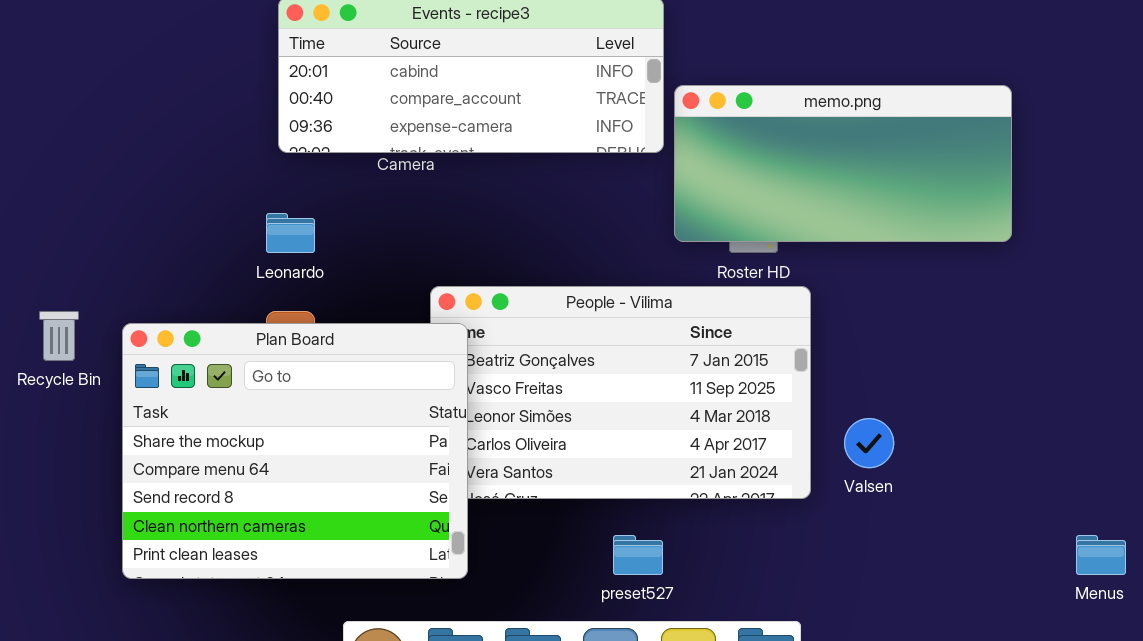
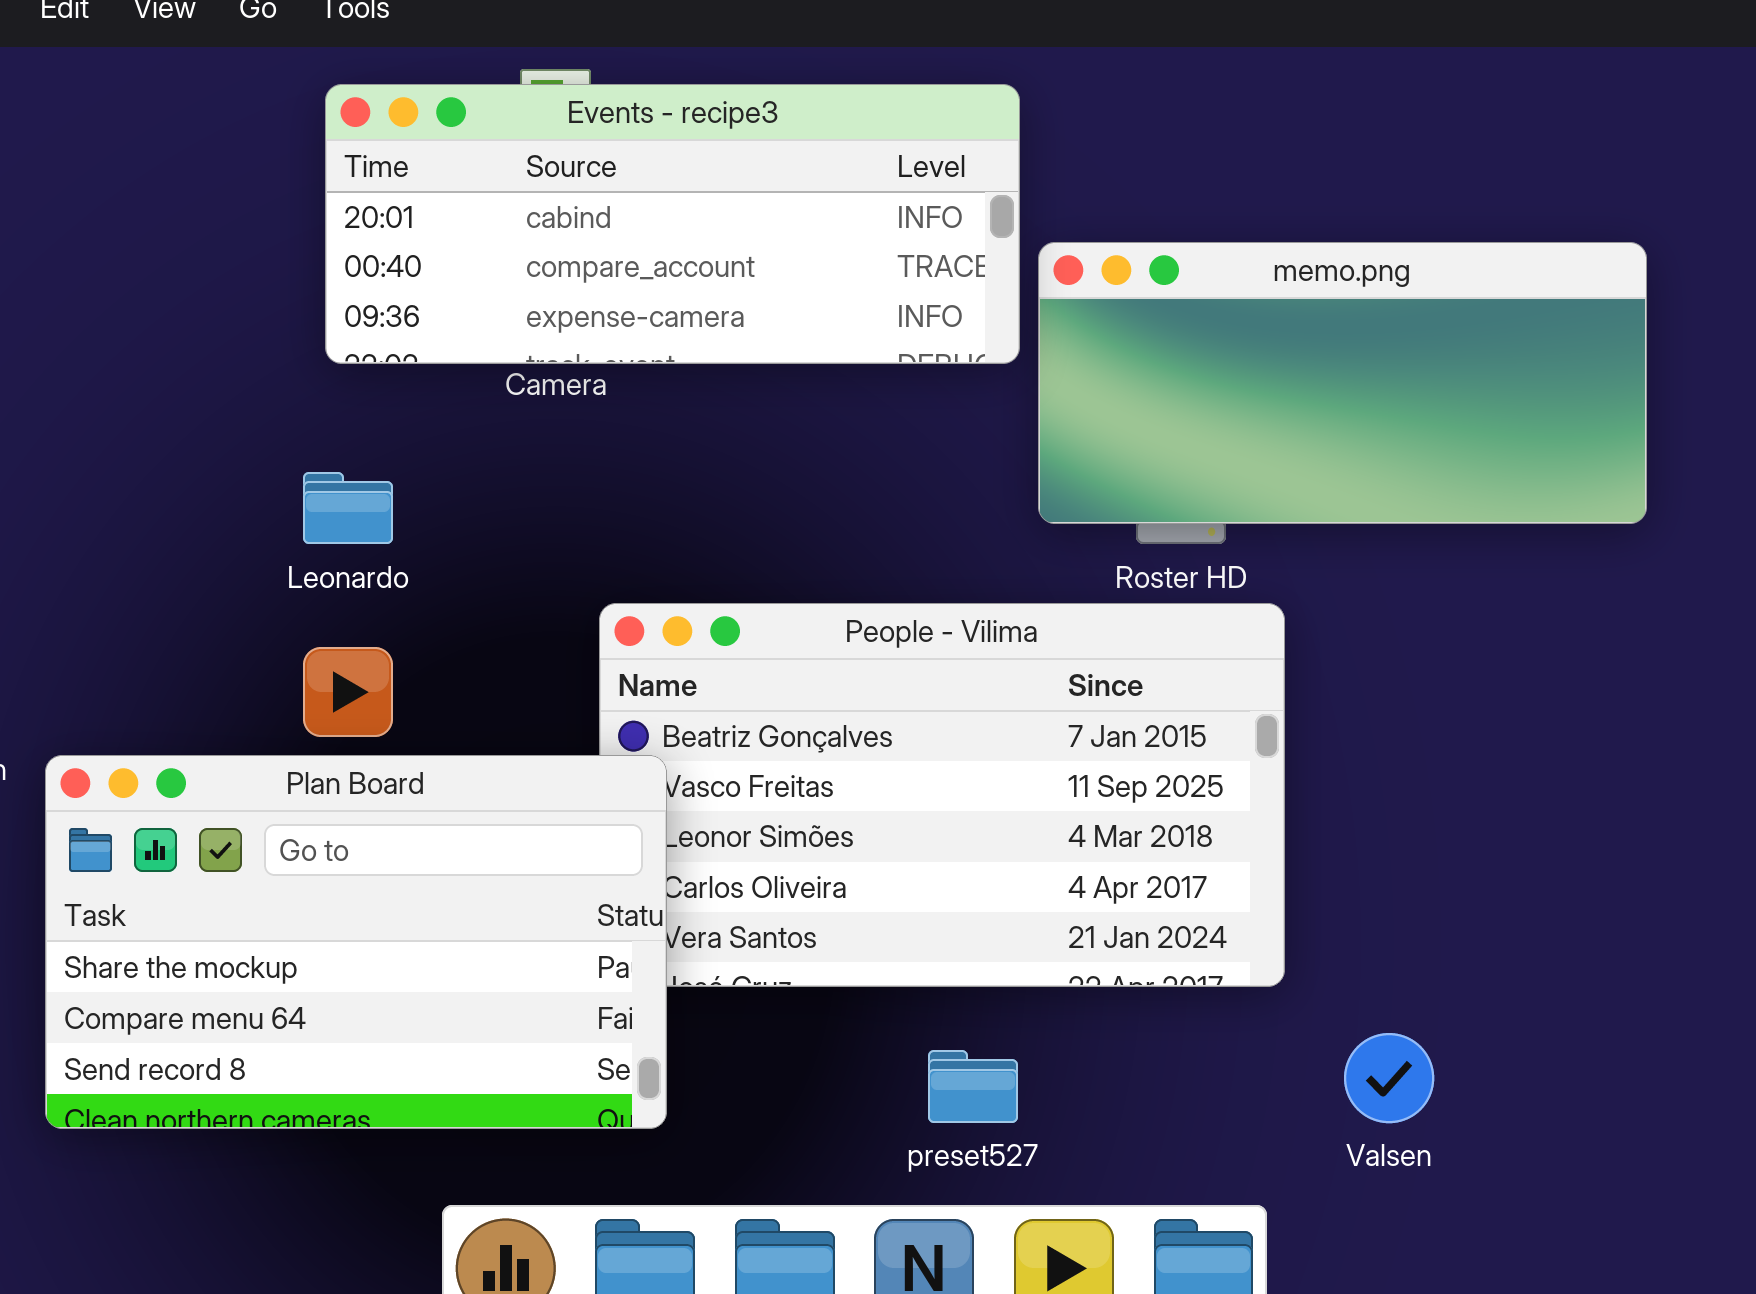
Plan Board: [122,323,468,579] -> [45,755,667,1129], resized
Valsen: [844,418,894,468] -> [1344,1033,1434,1123], moved

